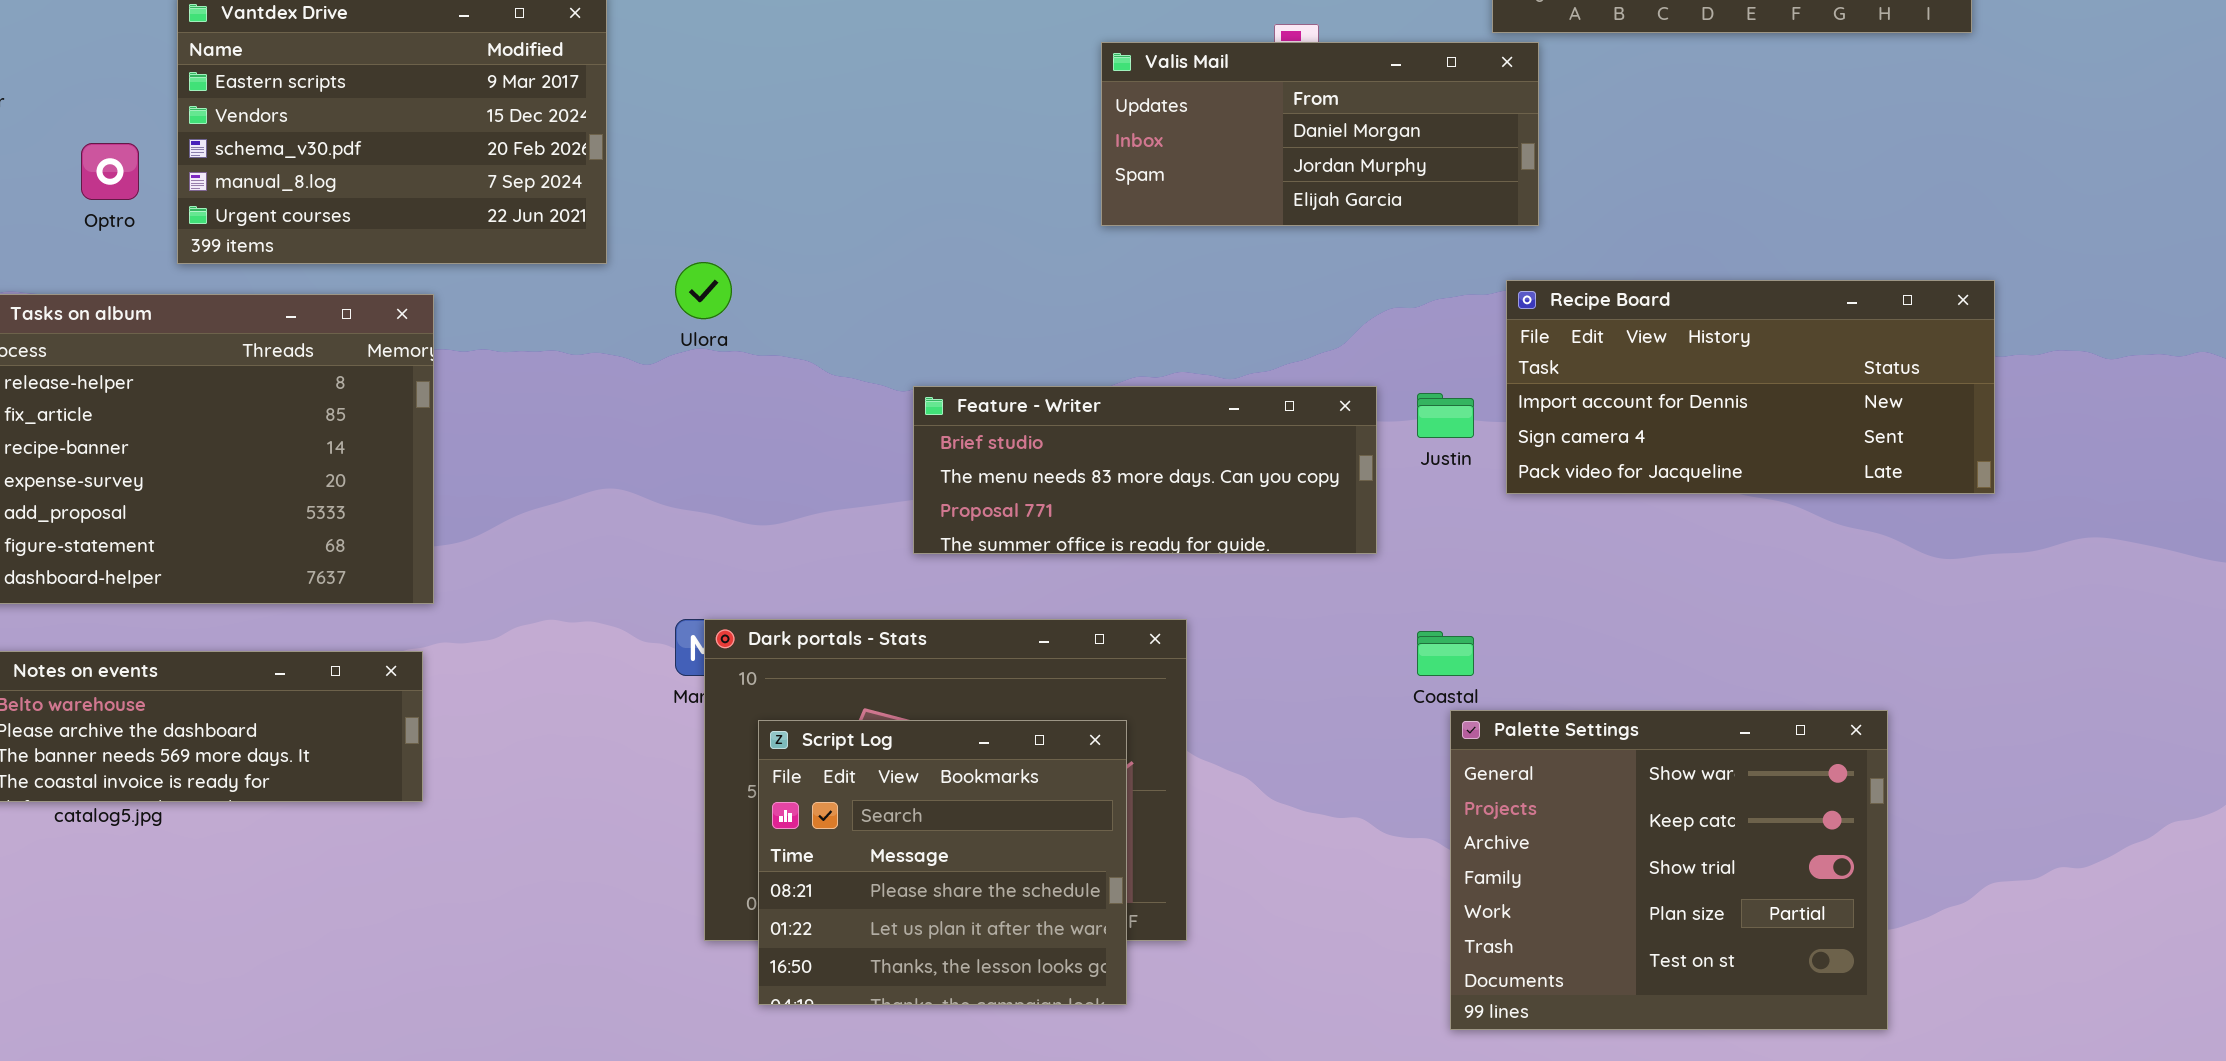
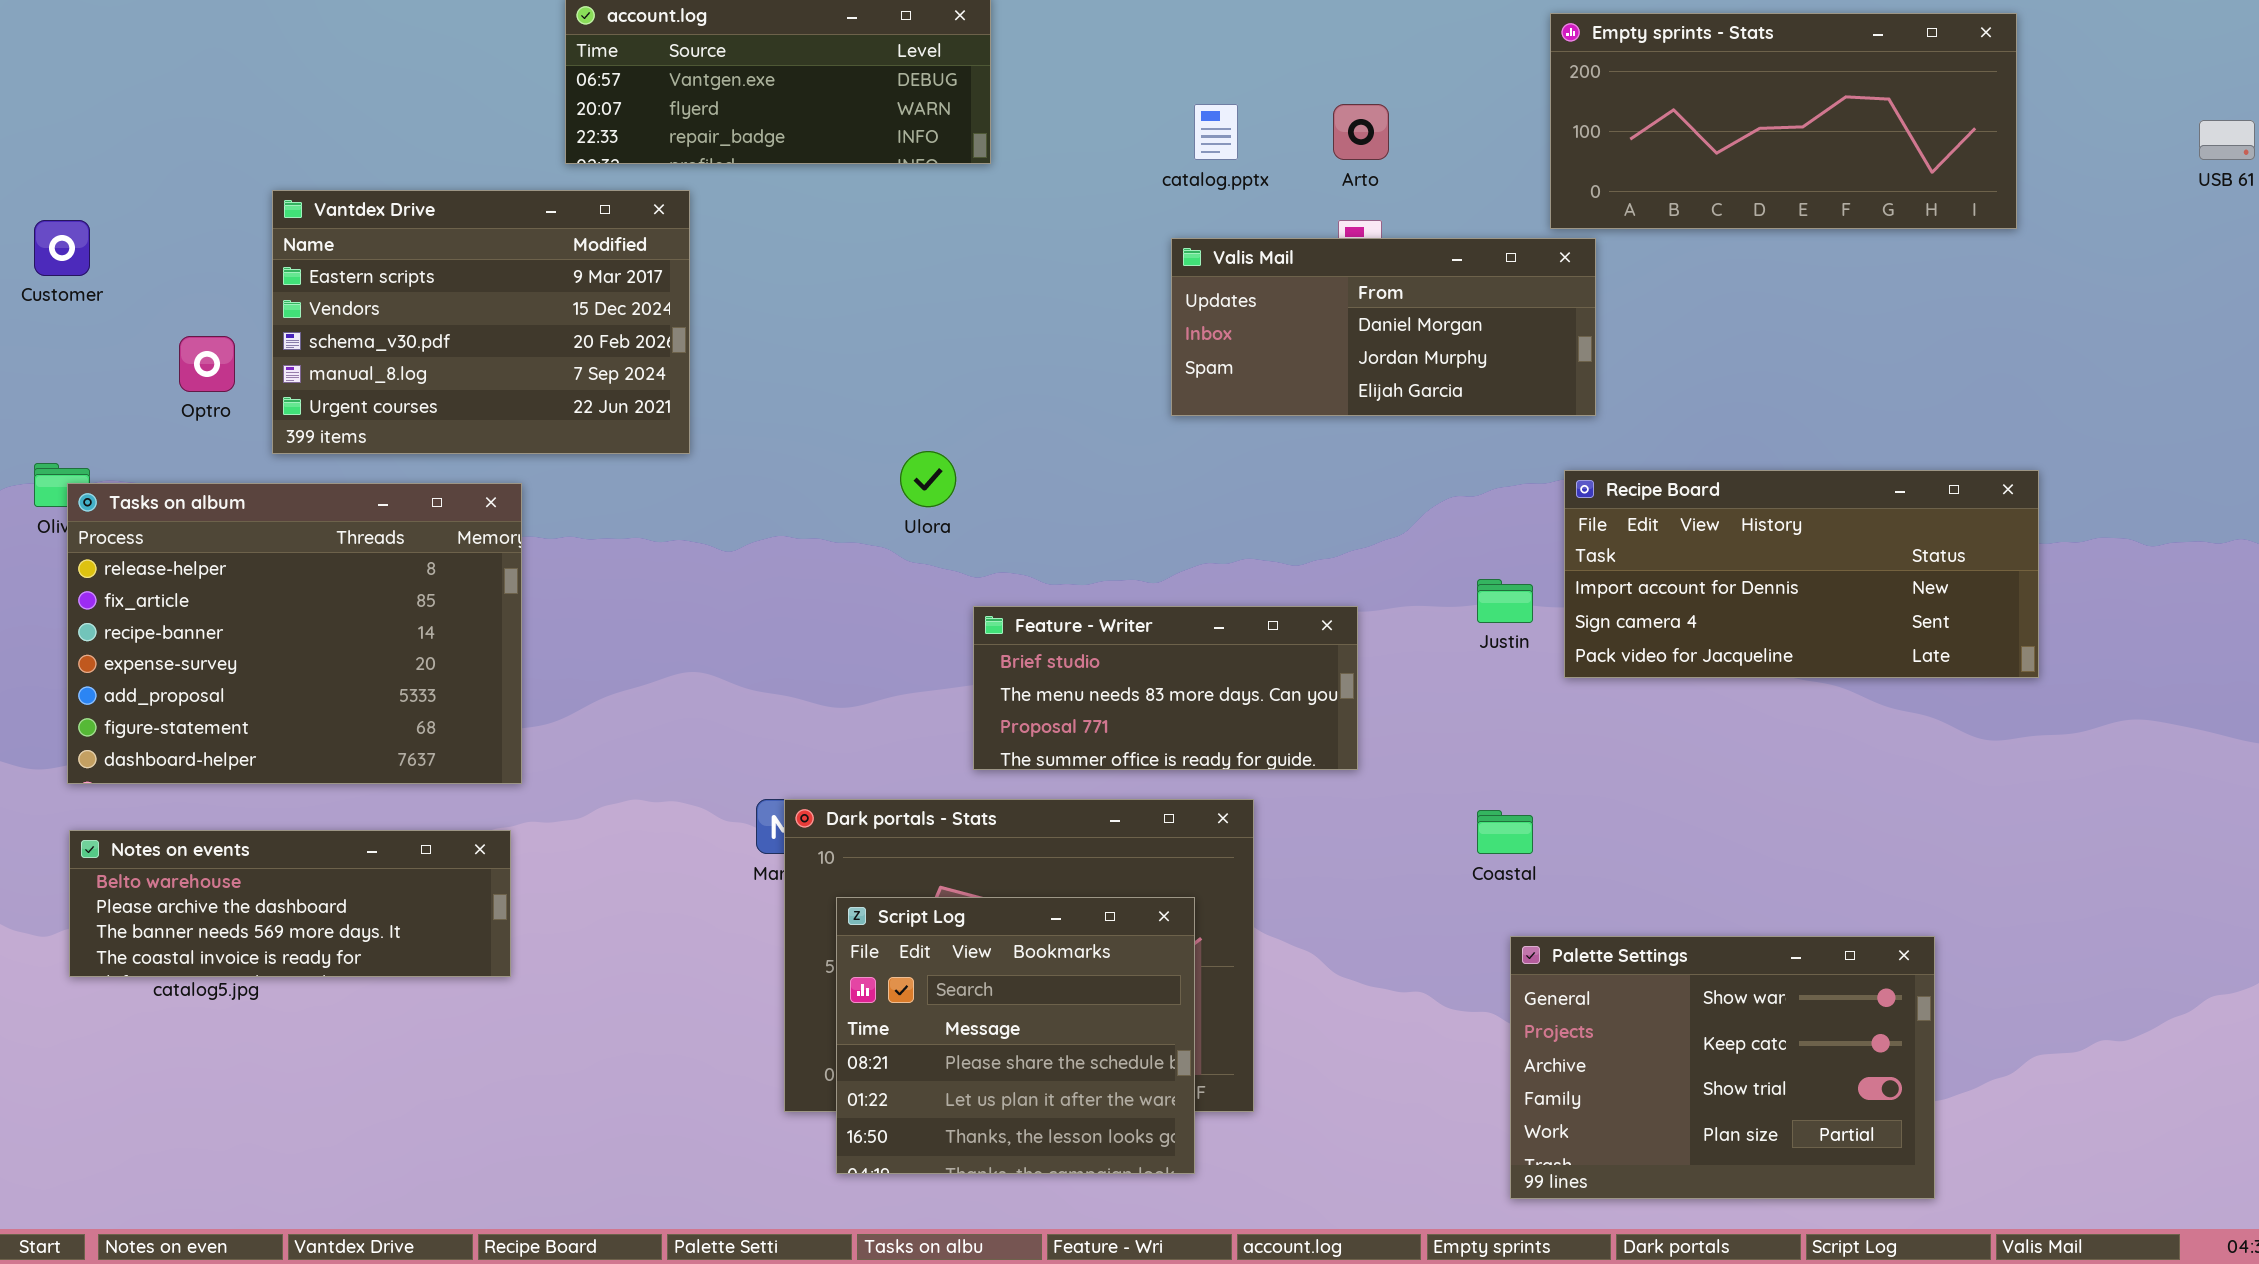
Ulora: [675,262,732,319] -> [900,451,956,507], moved
Feature - Writer: [913,386,1377,554] -> [973,606,1358,770], moved, resized
Palette Settings: [1450,710,1888,1030] -> [1510,936,1935,1199], resized

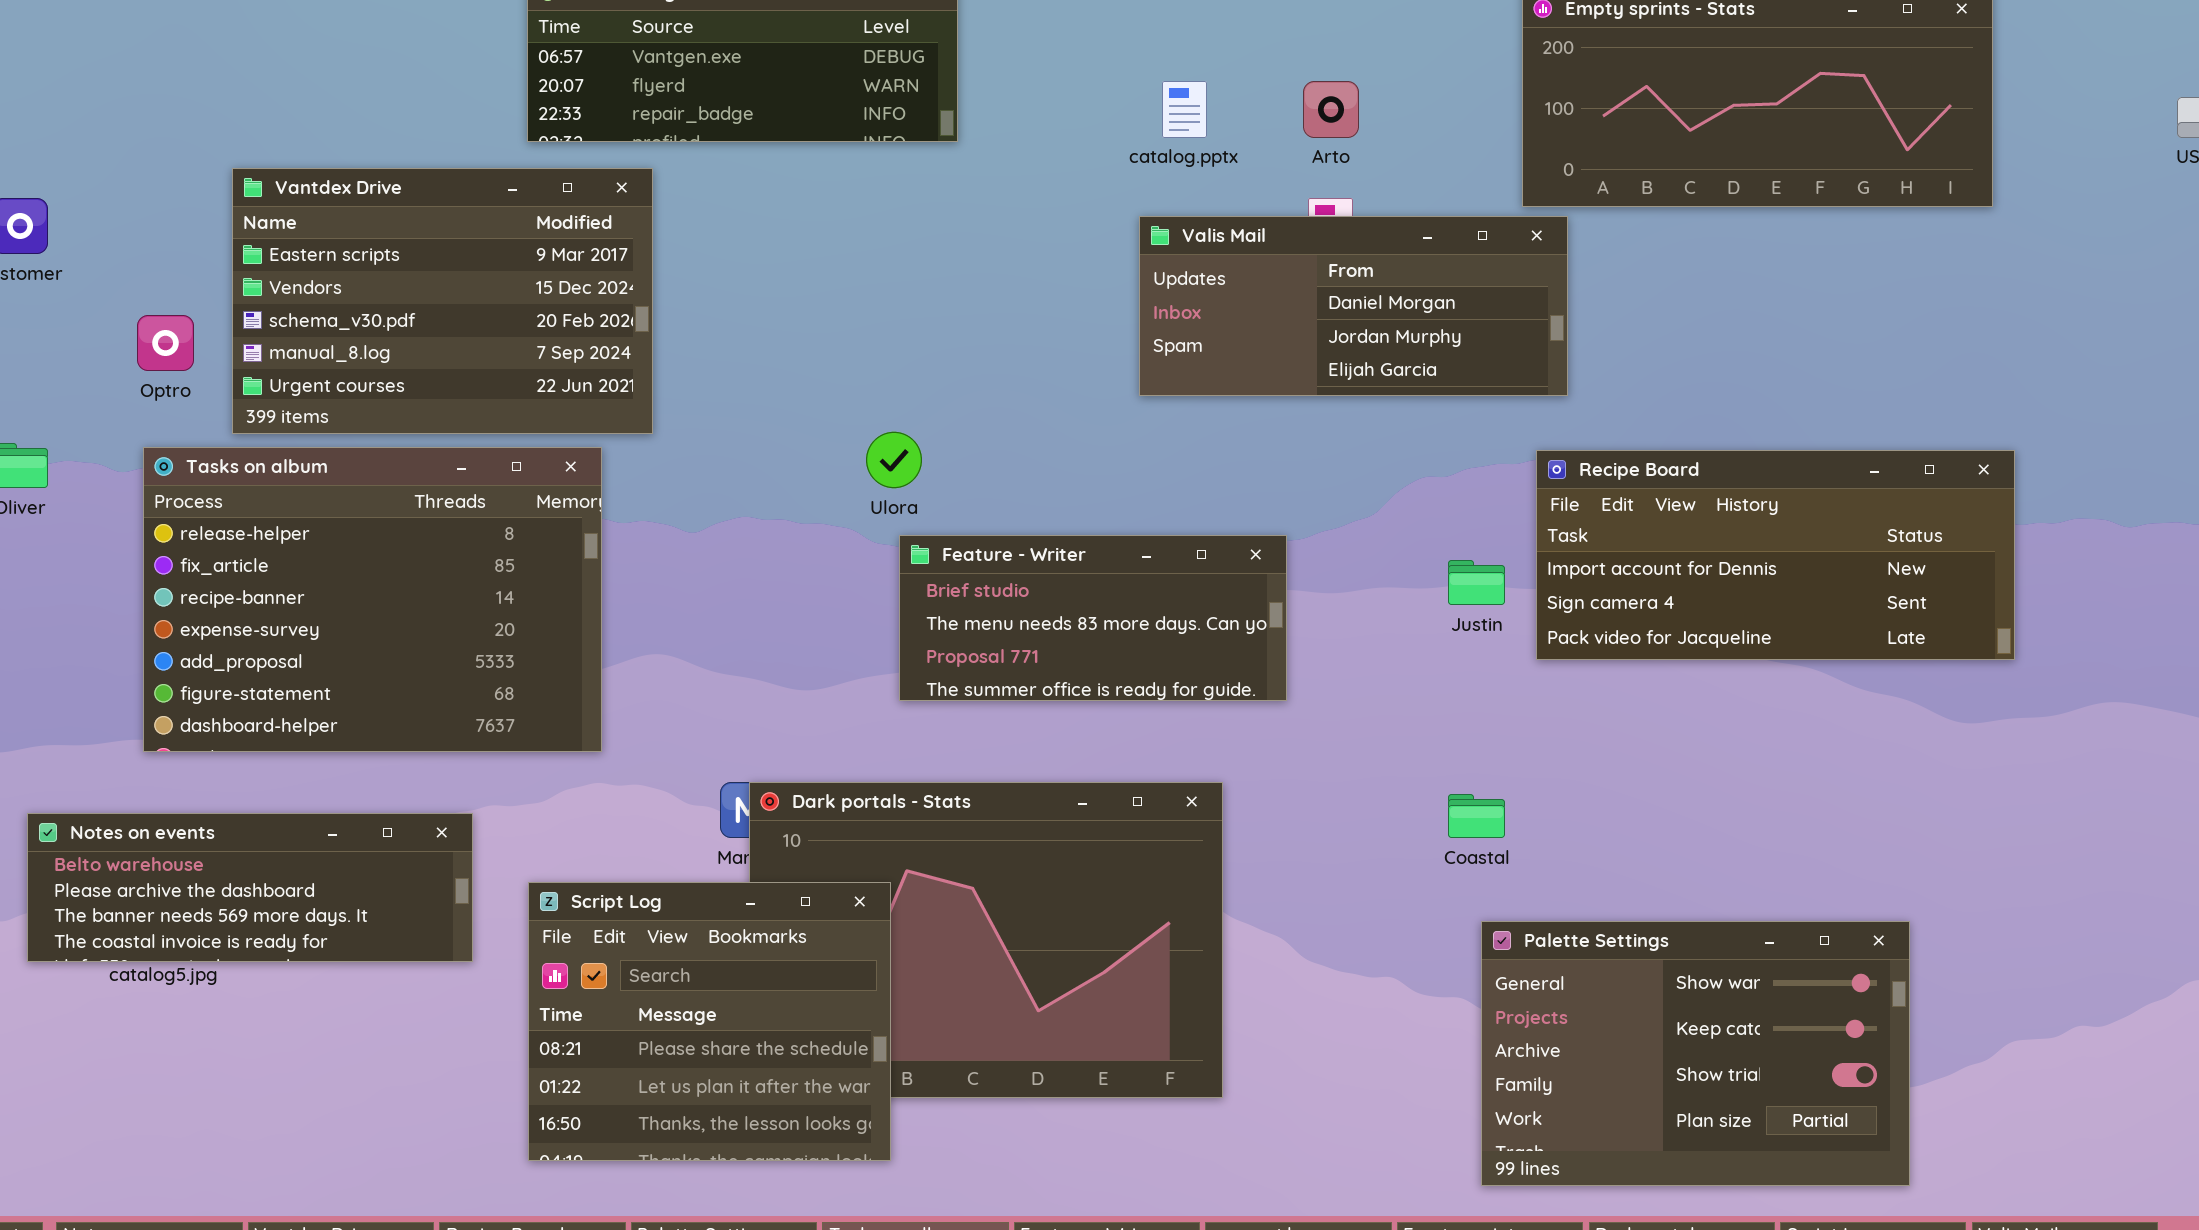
Tasks on album: [67,483,522,784] -> [143,447,602,752], moved
Feature - Writer: [973,606,1358,770] -> [899,535,1287,701], moved
Script Log: [836,897,1195,1174] -> [528,882,891,1161], moved

